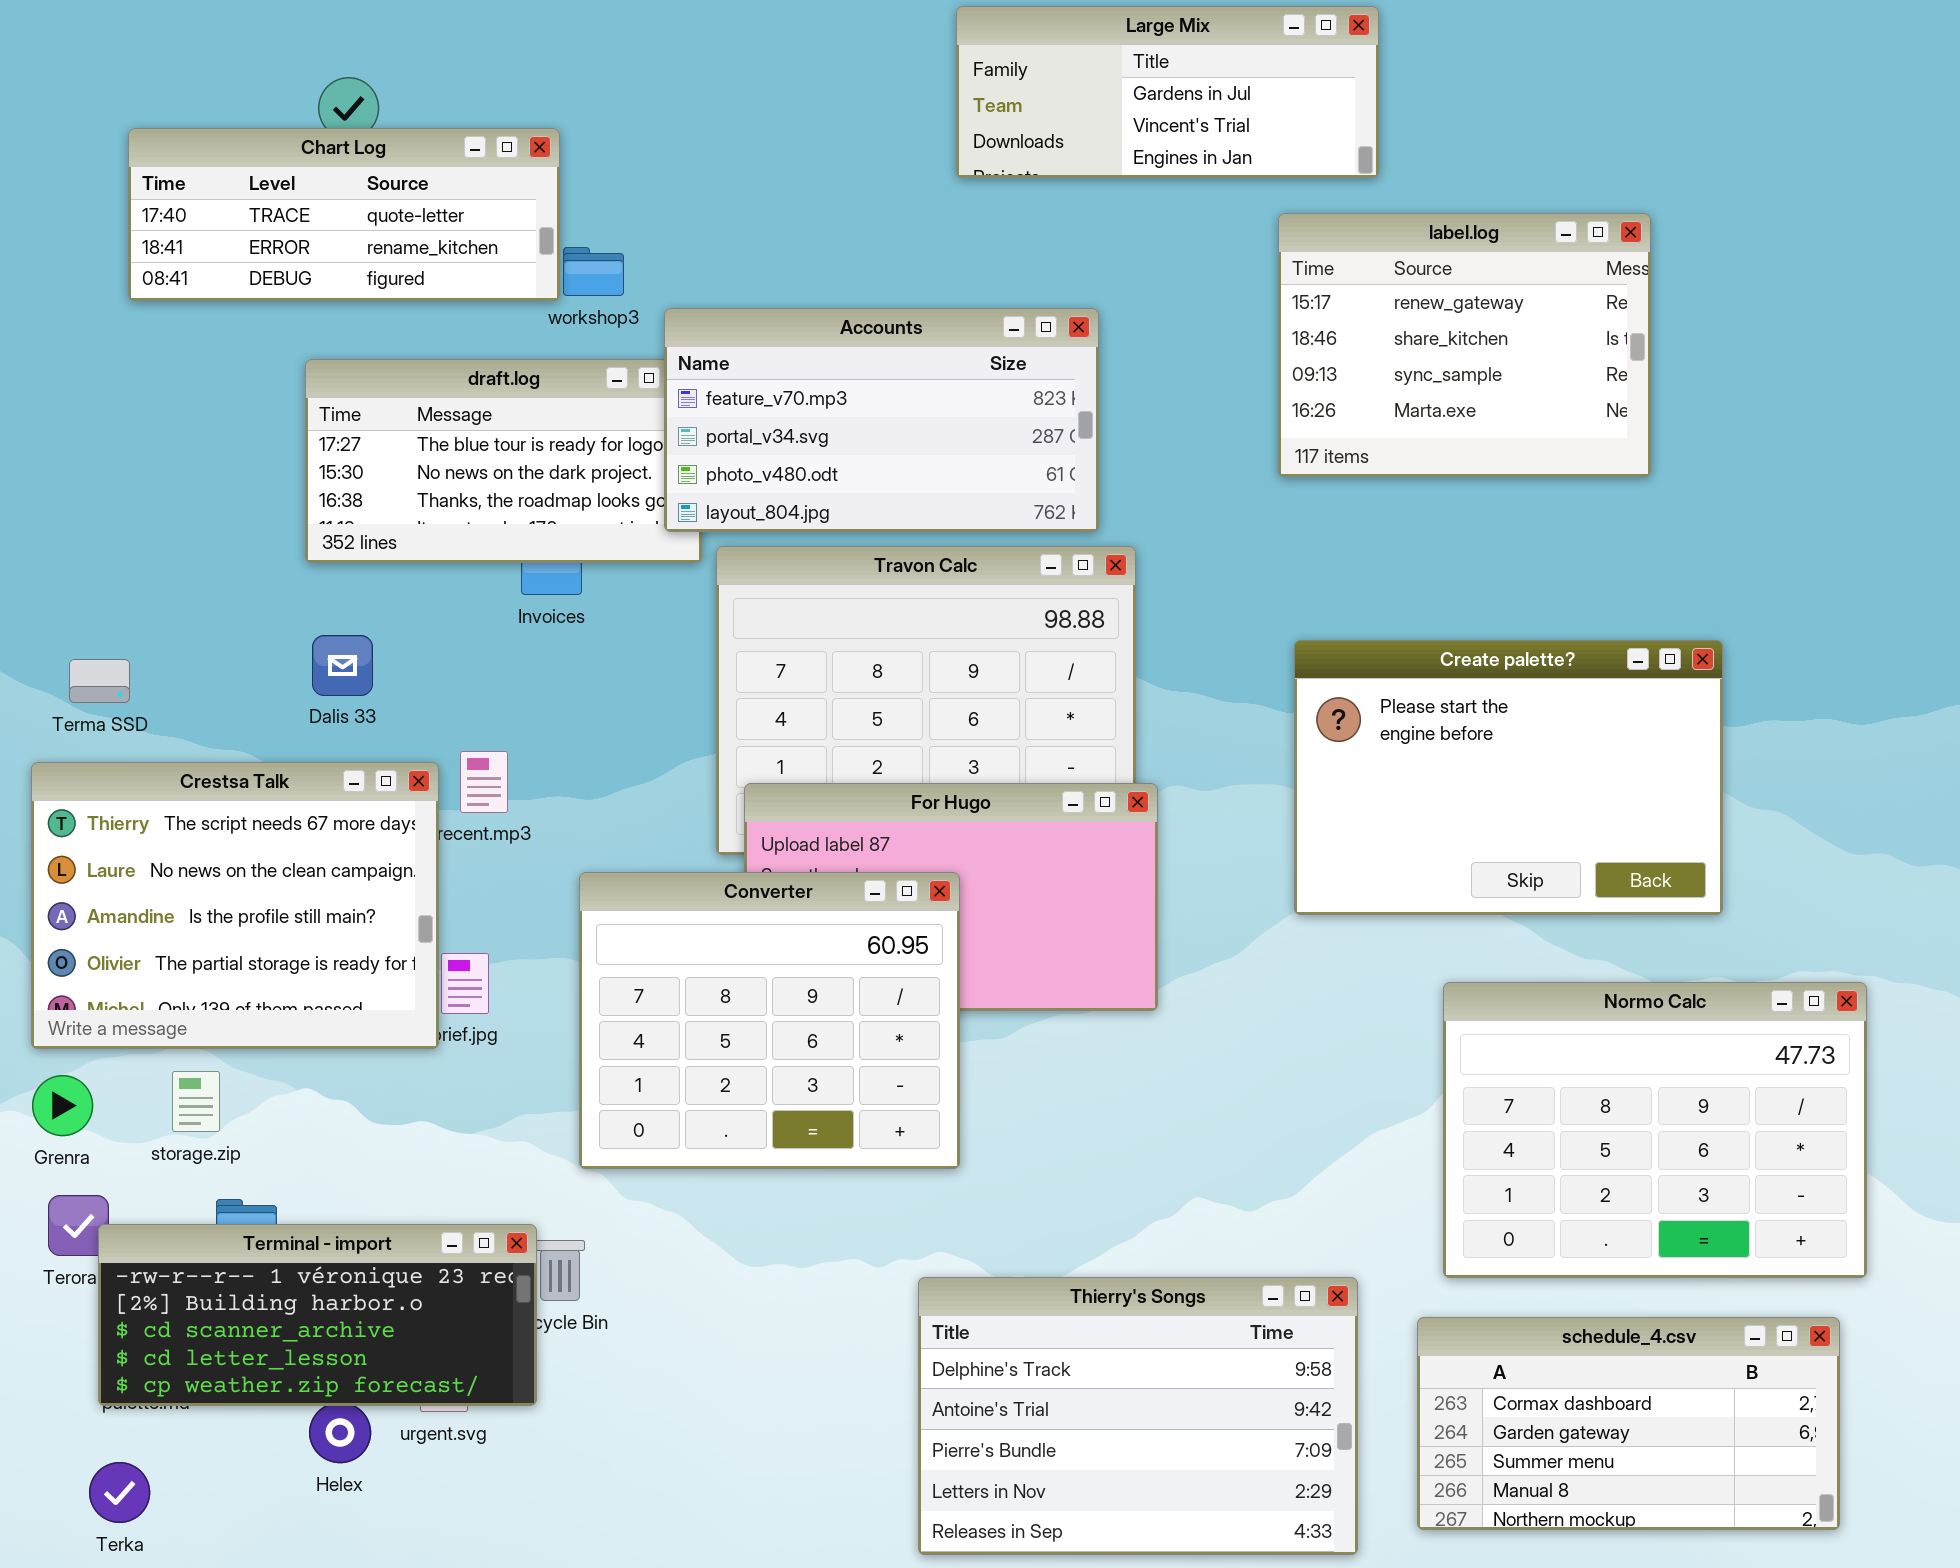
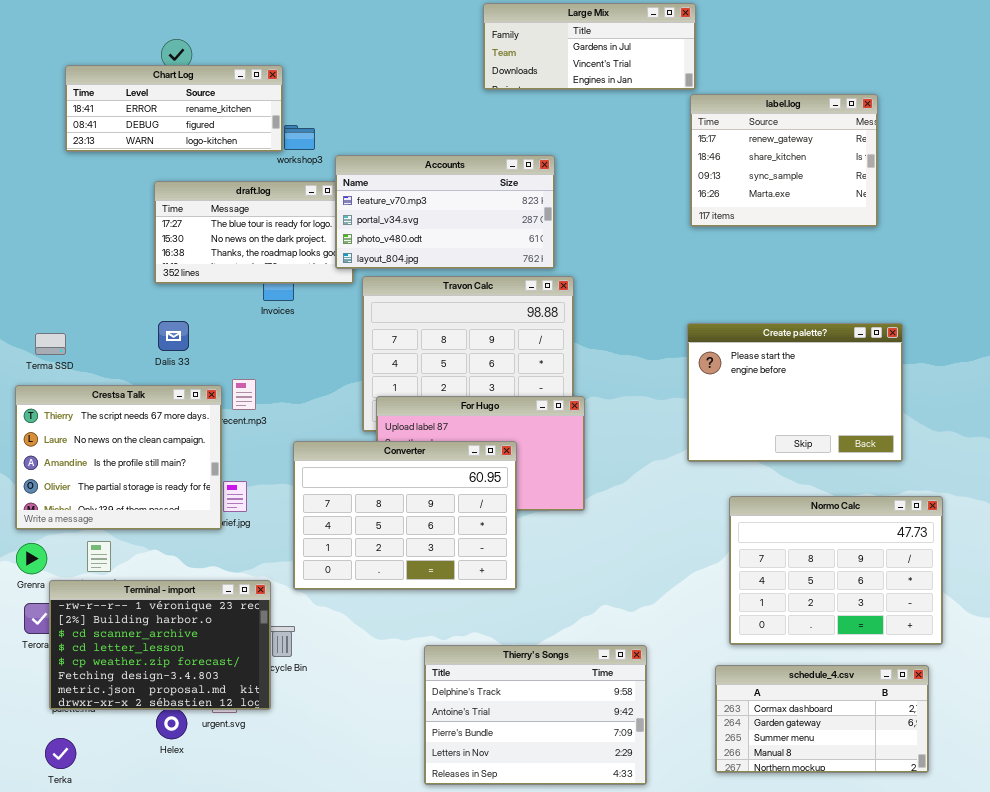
Chart Log: [128,128,560,301] -> [65,65,283,152], scrolled down 1 row
label.log: [1278,213,1651,477] -> [690,94,878,227], moved
Create palette?: [1294,640,1723,915] -> [687,323,903,462], moved
Converter: [579,872,960,1169] -> [293,441,517,590], resized
Terminal - import: [98,1224,537,1406] -> [49,580,271,710], resized
Thierry's Songs: [918,1277,1358,1555] -> [424,645,647,785], moved

